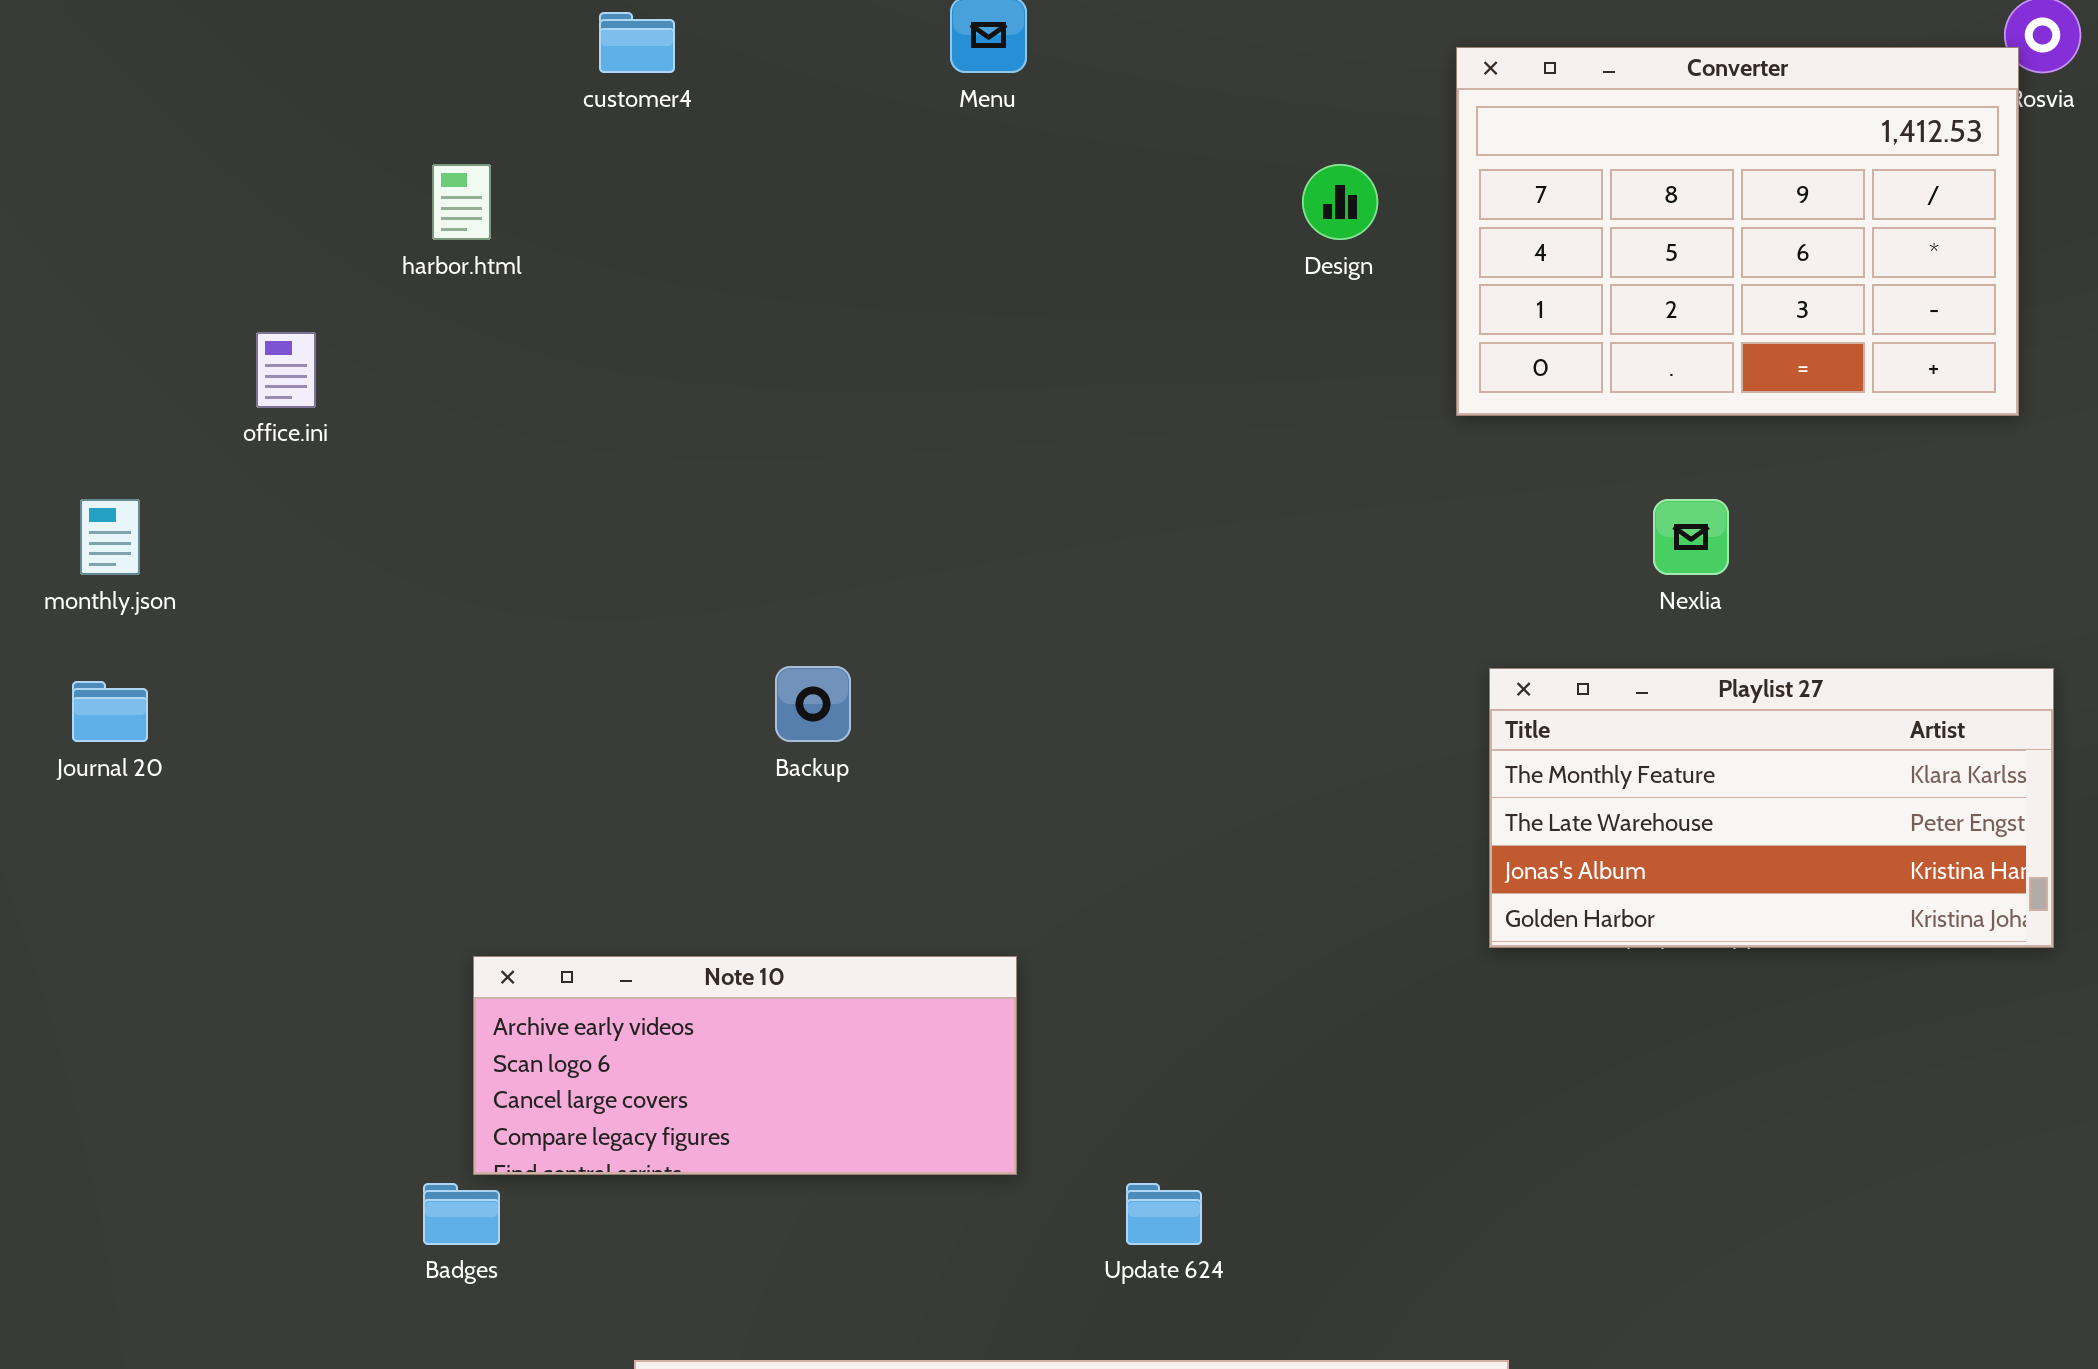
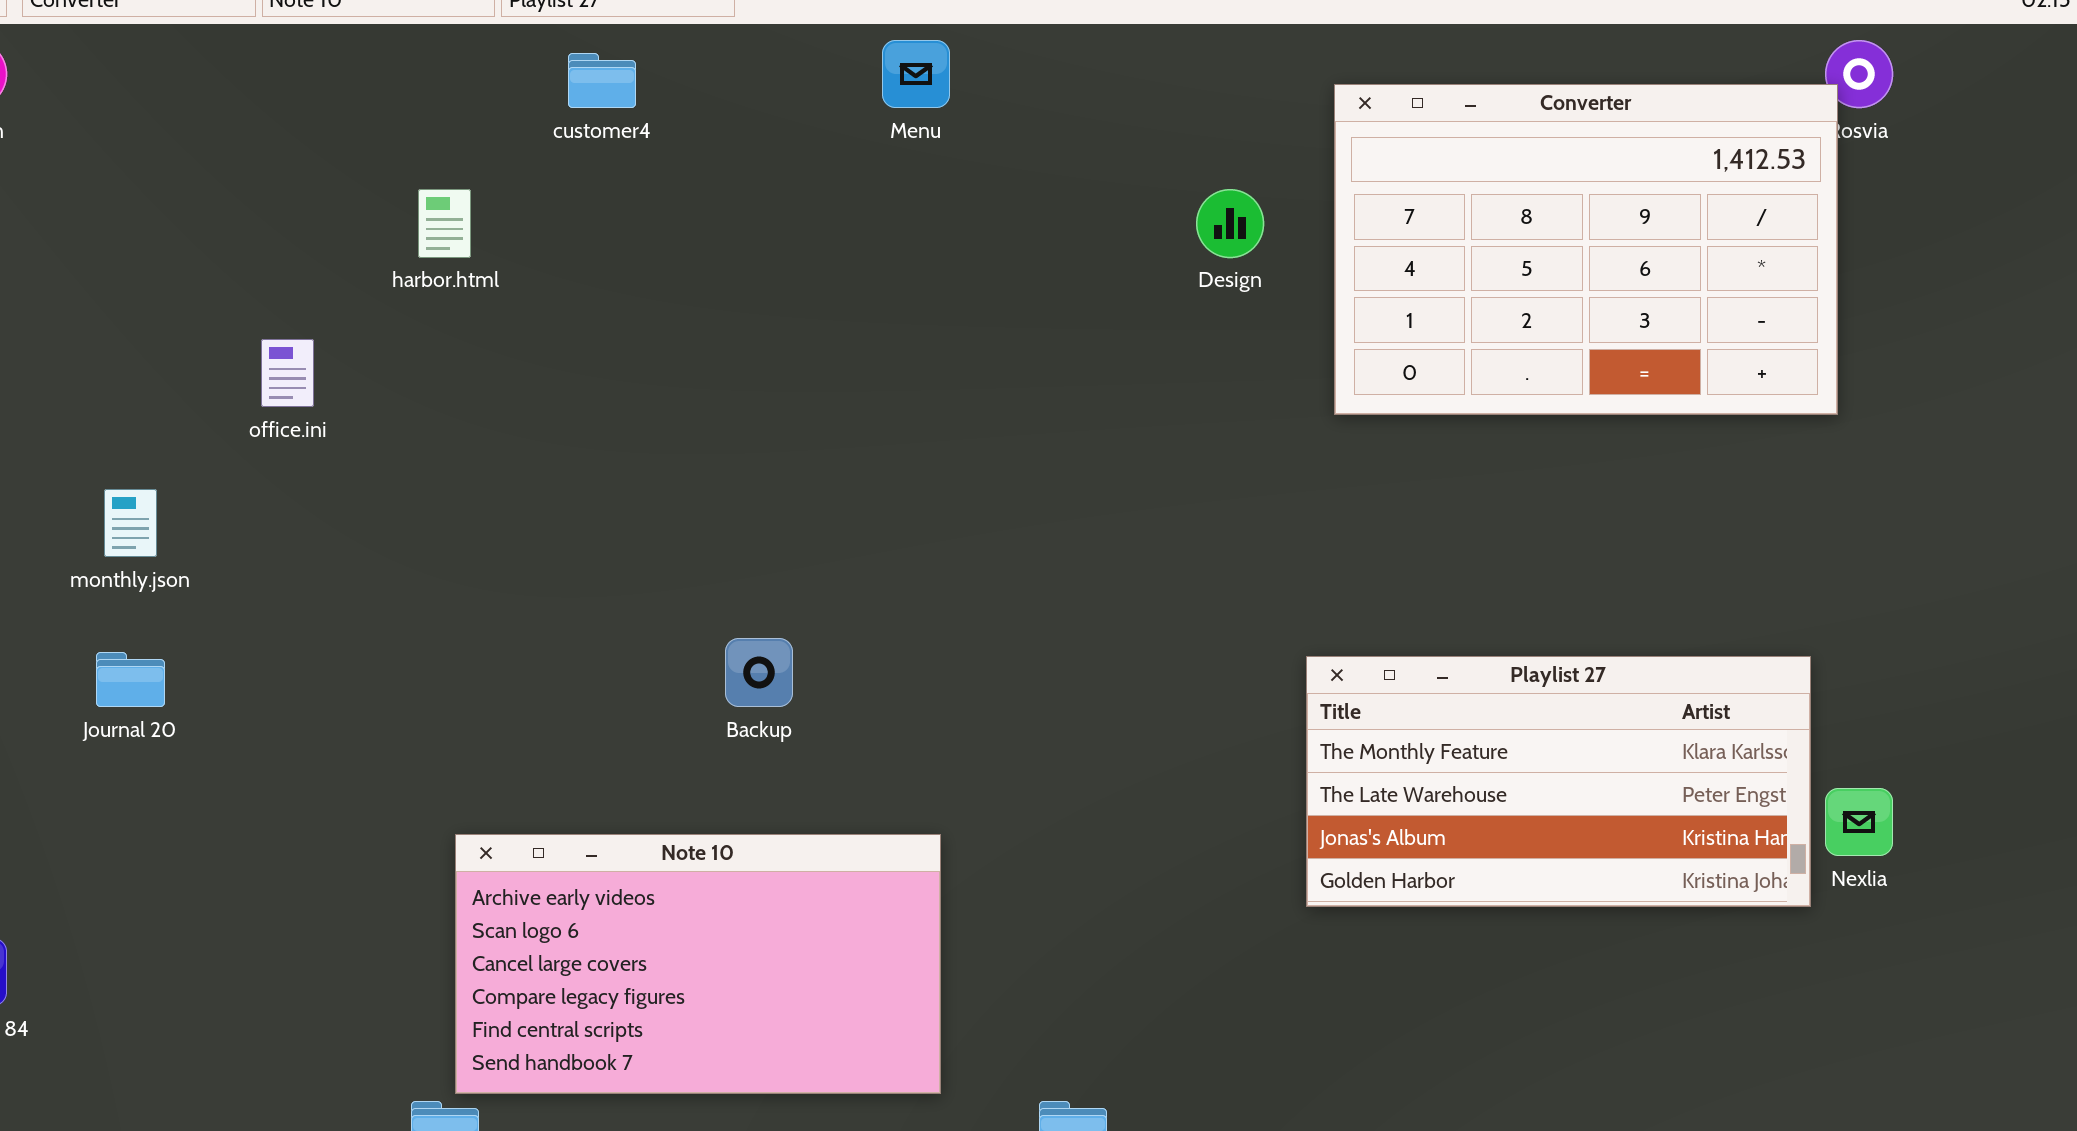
Nexlia: [1653,499,1729,575] -> [1825,788,1893,856], moved
Playlist 27: [1489,668,2054,948] -> [1306,656,1811,907], moved
Note 10: [473,956,1017,1175] -> [455,834,941,1094], resized

